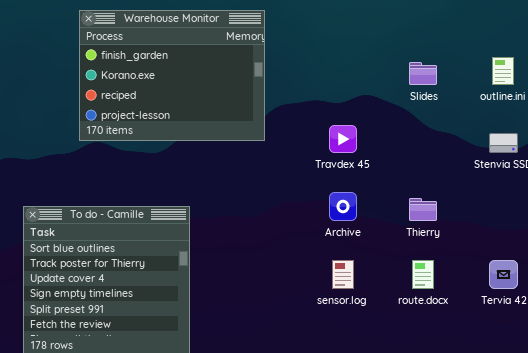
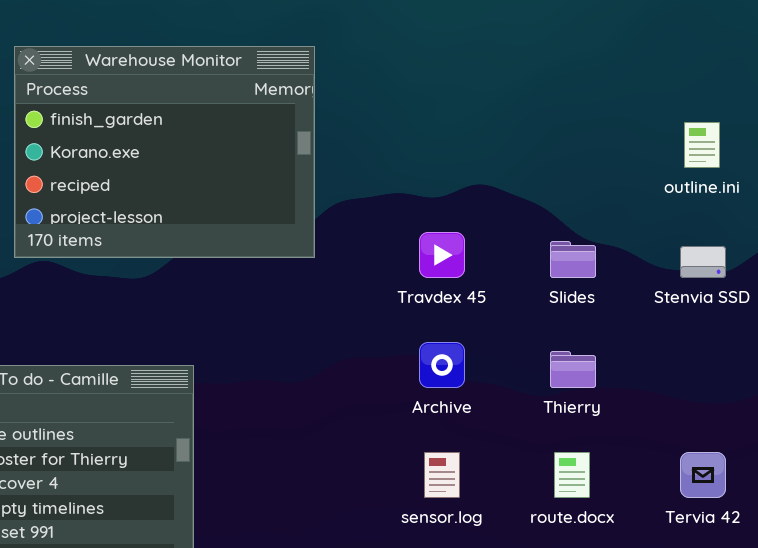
Slides: [409,62,437,85] -> [550,241,596,278], moved

